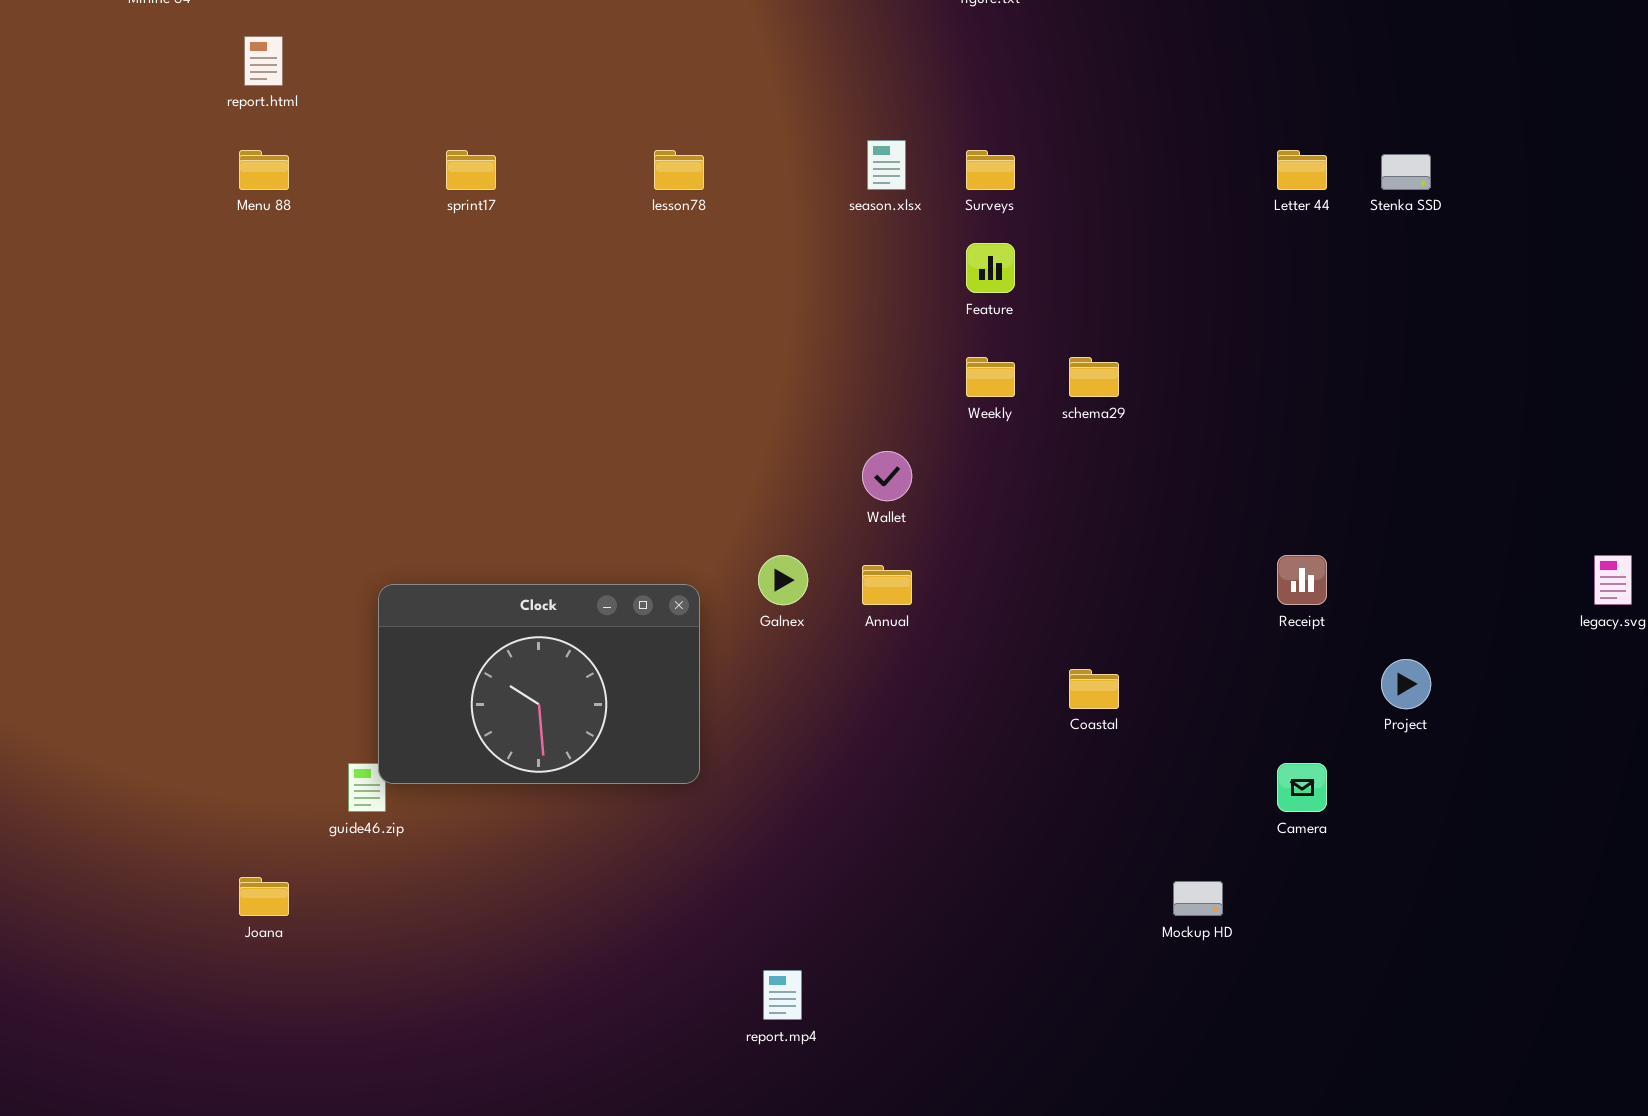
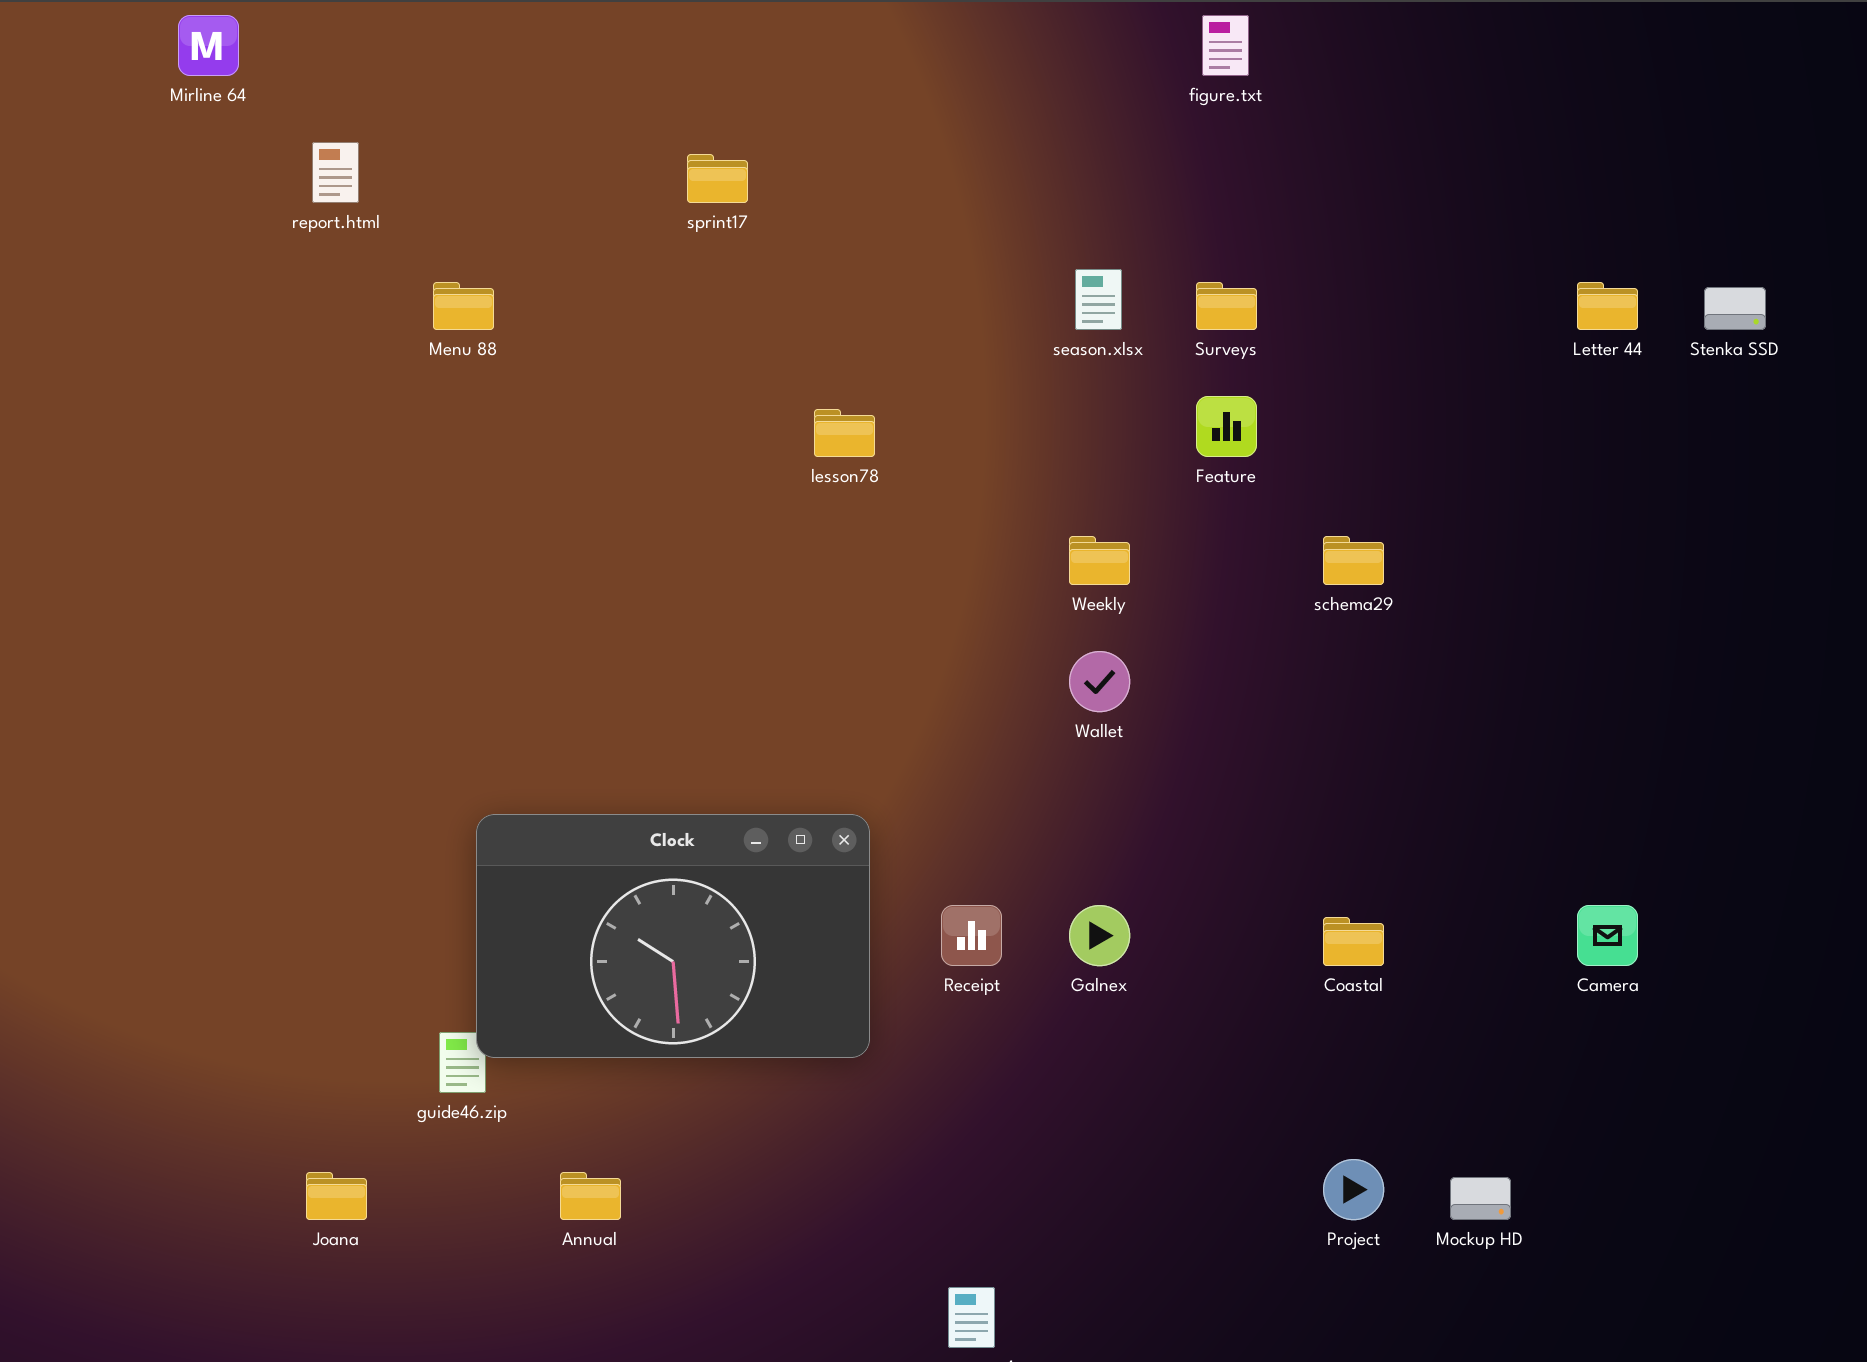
Menu 88: [239,150,289,190] -> [433,282,494,330], moved
sprint17: [446,150,496,190] -> [687,154,748,203], moved
lesson78: [654,150,704,190] -> [814,409,875,457], moved
Weekly: [966,357,1015,397] -> [1069,536,1130,585], moved
Galnex: [758,555,808,605] -> [1069,905,1130,966], moved
Receipt: [1277,555,1327,605] -> [941,905,1002,966], moved
Annual: [862,565,912,605] -> [560,1172,621,1220], moved
Project: [1381,659,1431,709] -> [1323,1159,1384,1220], moved
Camera: [1277,763,1327,812] -> [1577,905,1638,966], moved

